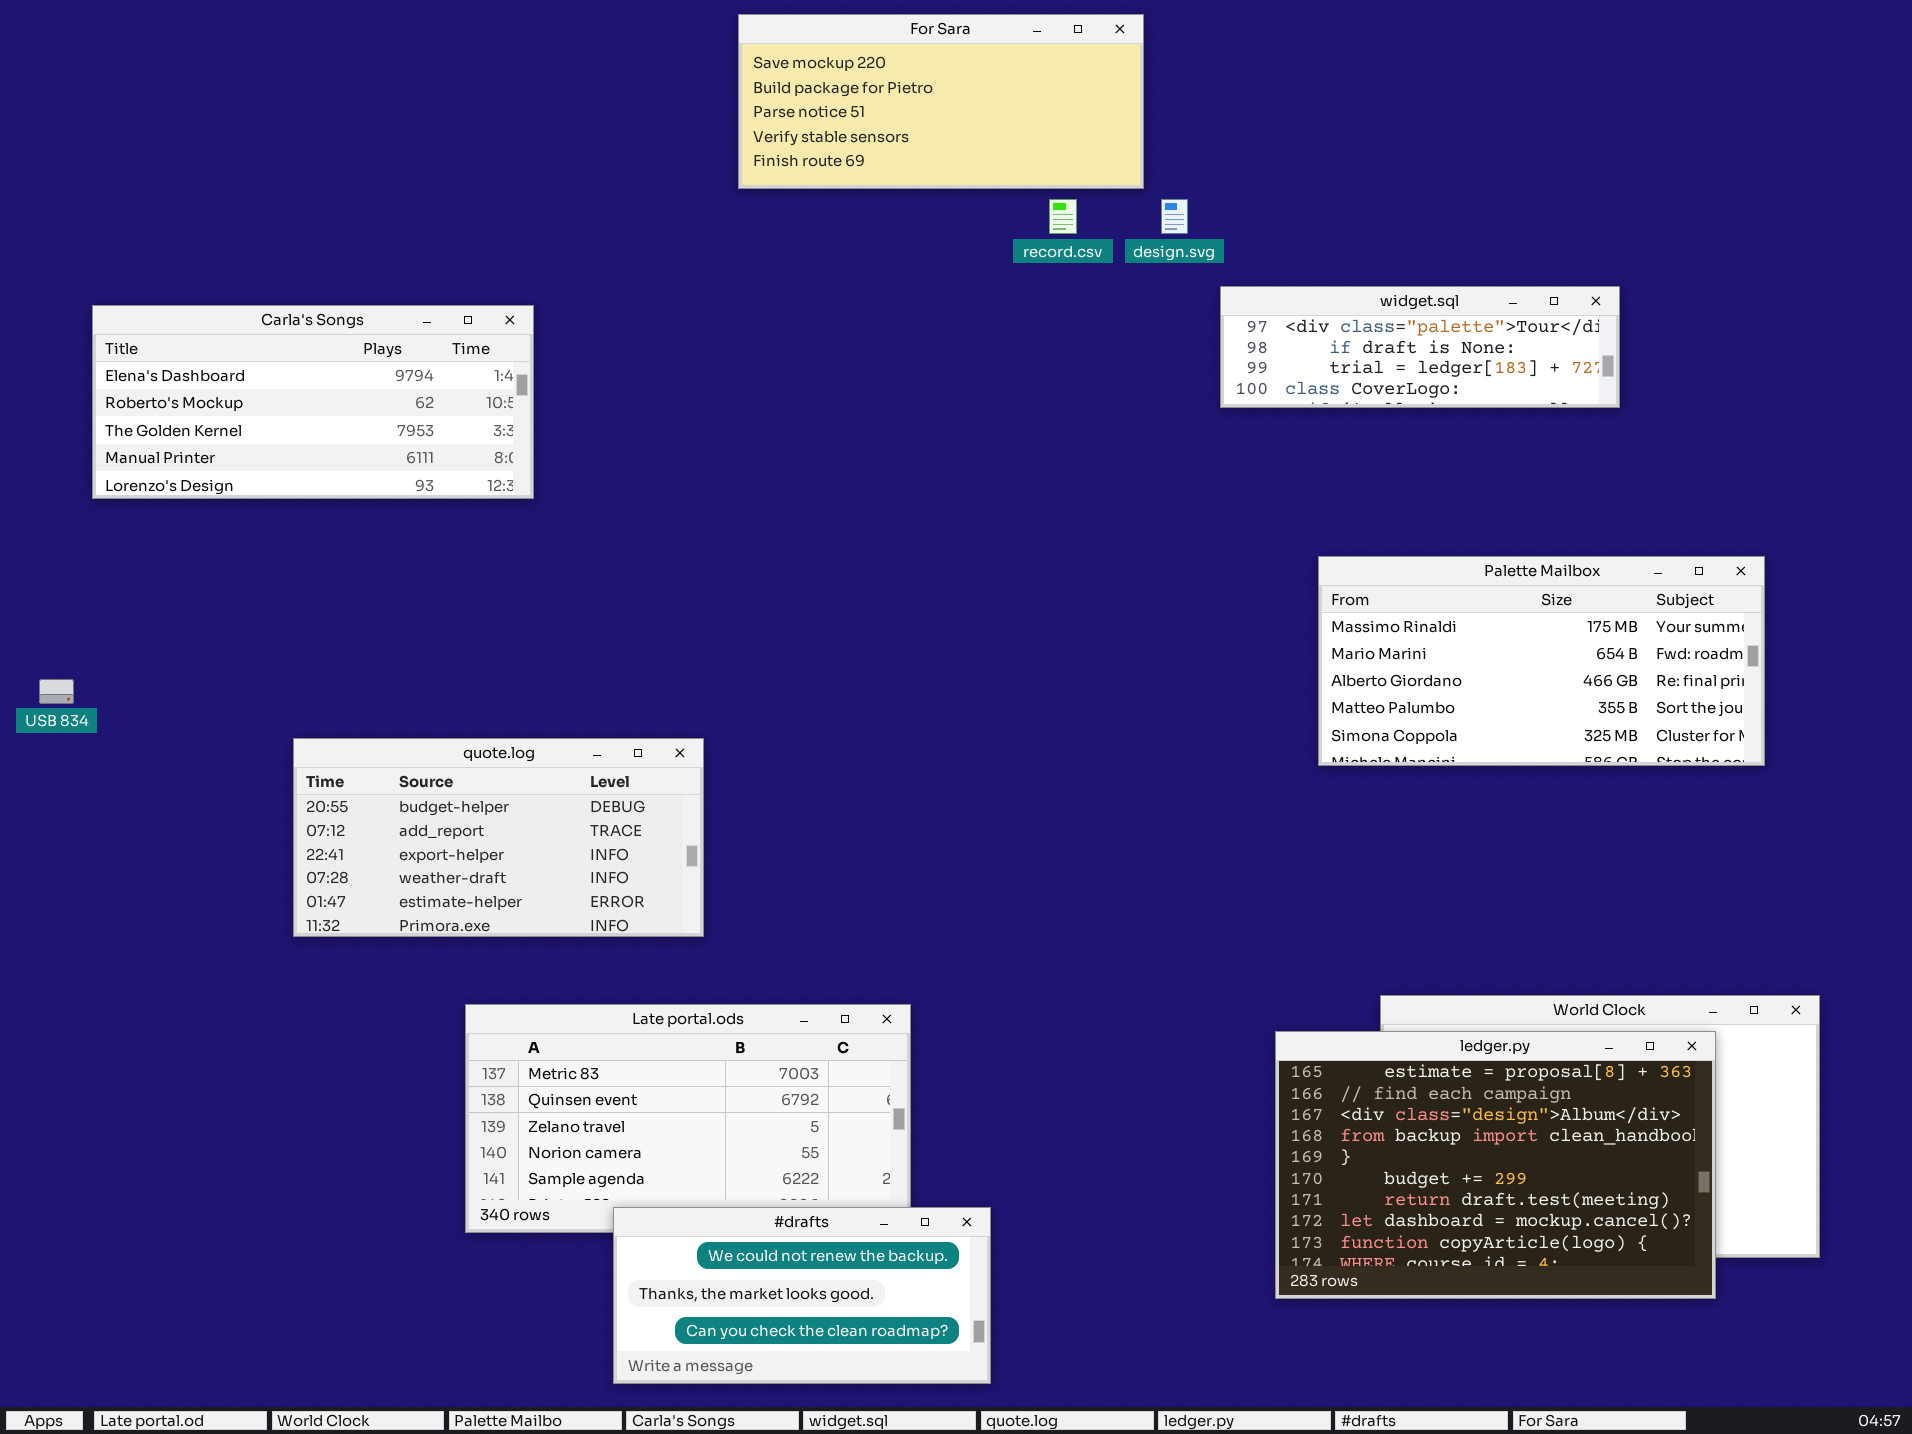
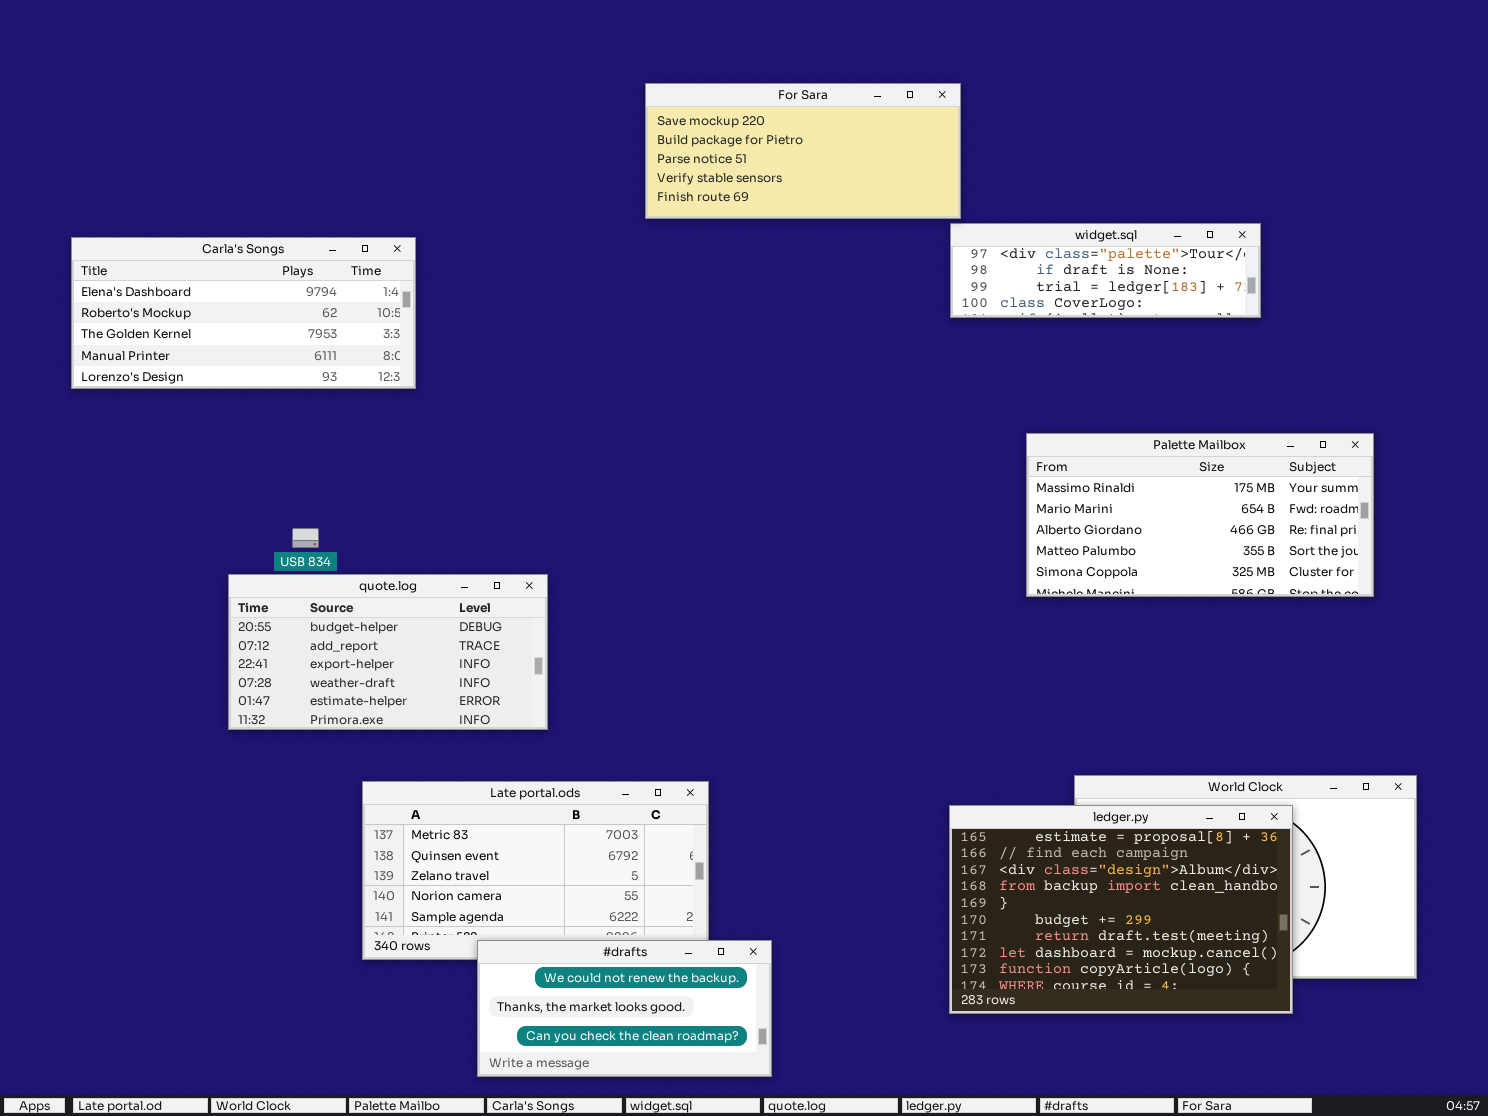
For Sara: [738,14,1144,189] -> [645,83,961,219], moved
USB 834: [39,679,74,704] -> [292,528,319,548], moved
ledger.py: [1275,1031,1716,1299] -> [949,805,1293,1014], moved

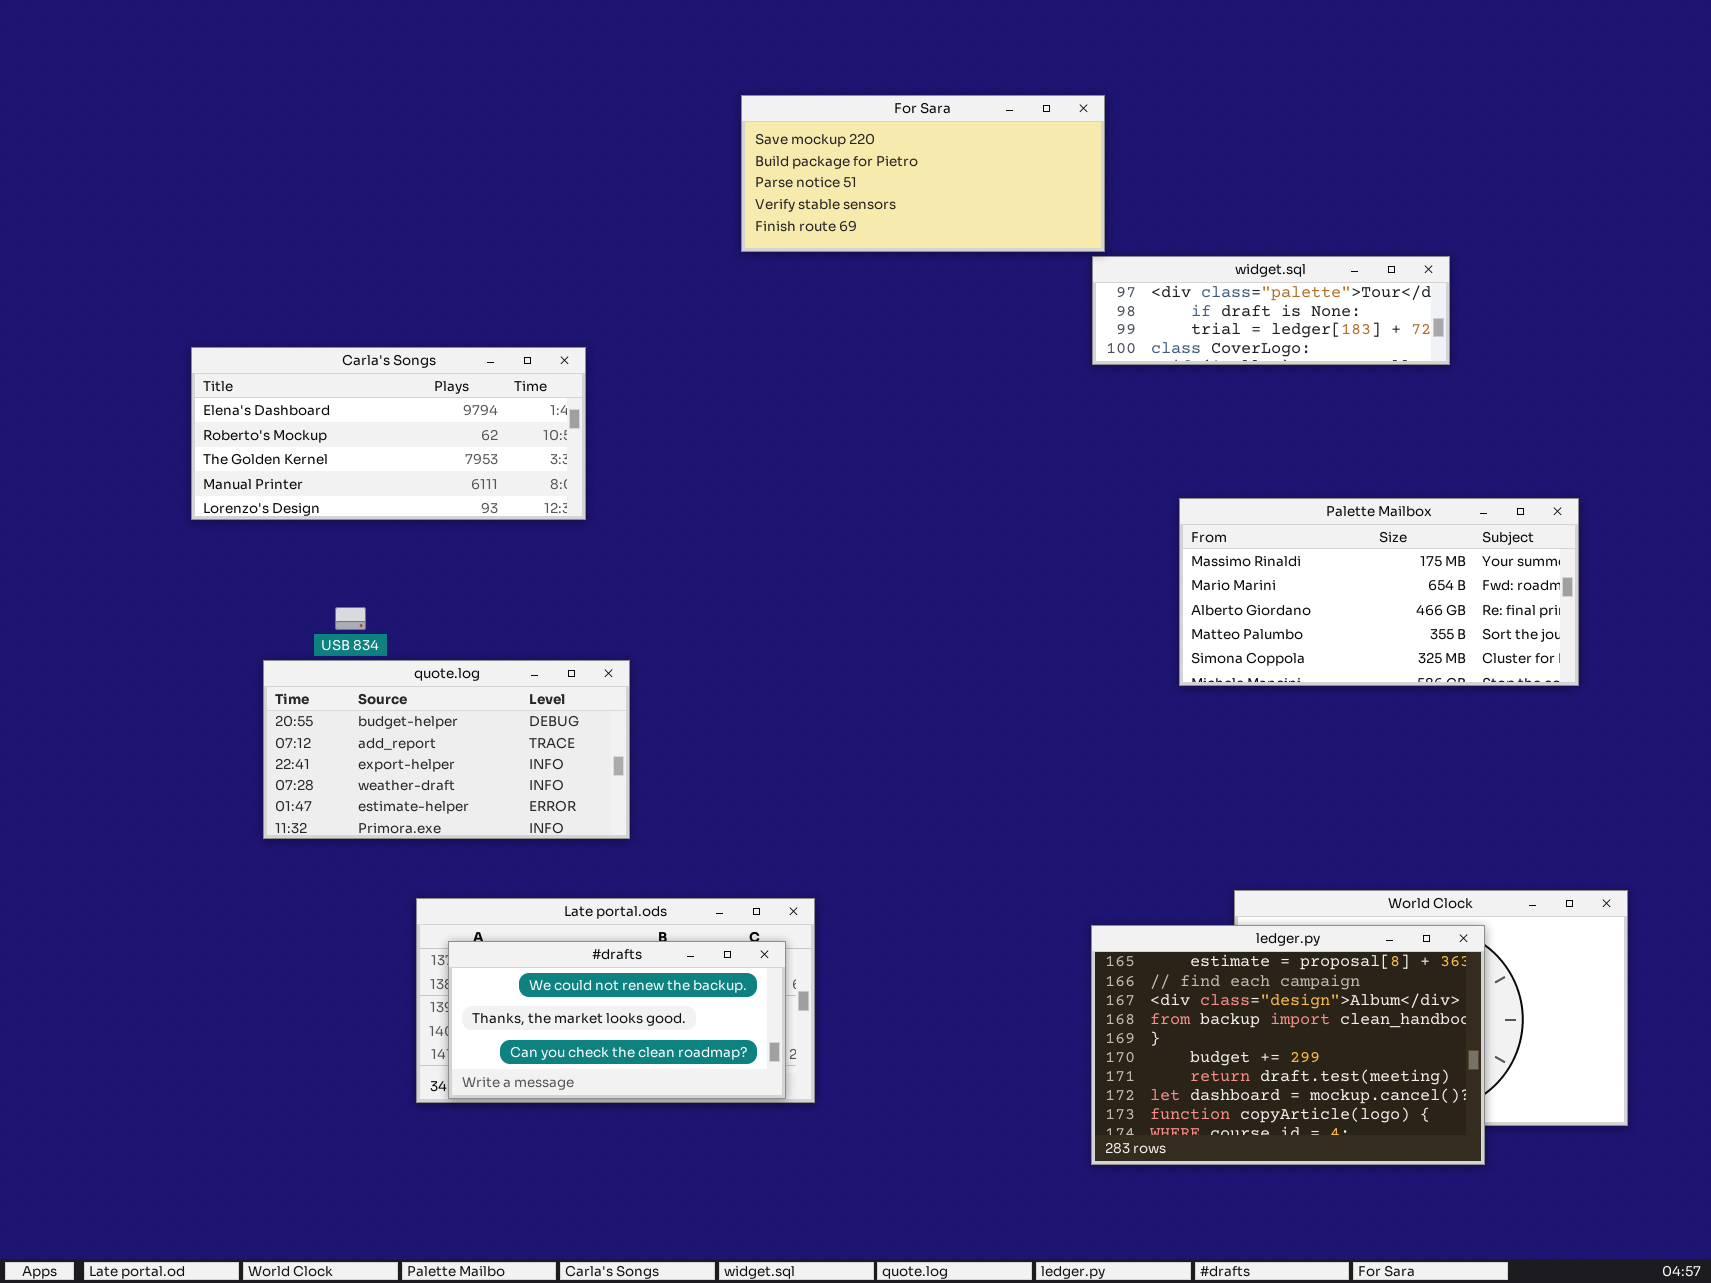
Carla's Songs: [71,237,416,389] -> [191,347,586,520], moved
#drafts: [477,940,772,1077] -> [448,941,786,1099], moved

